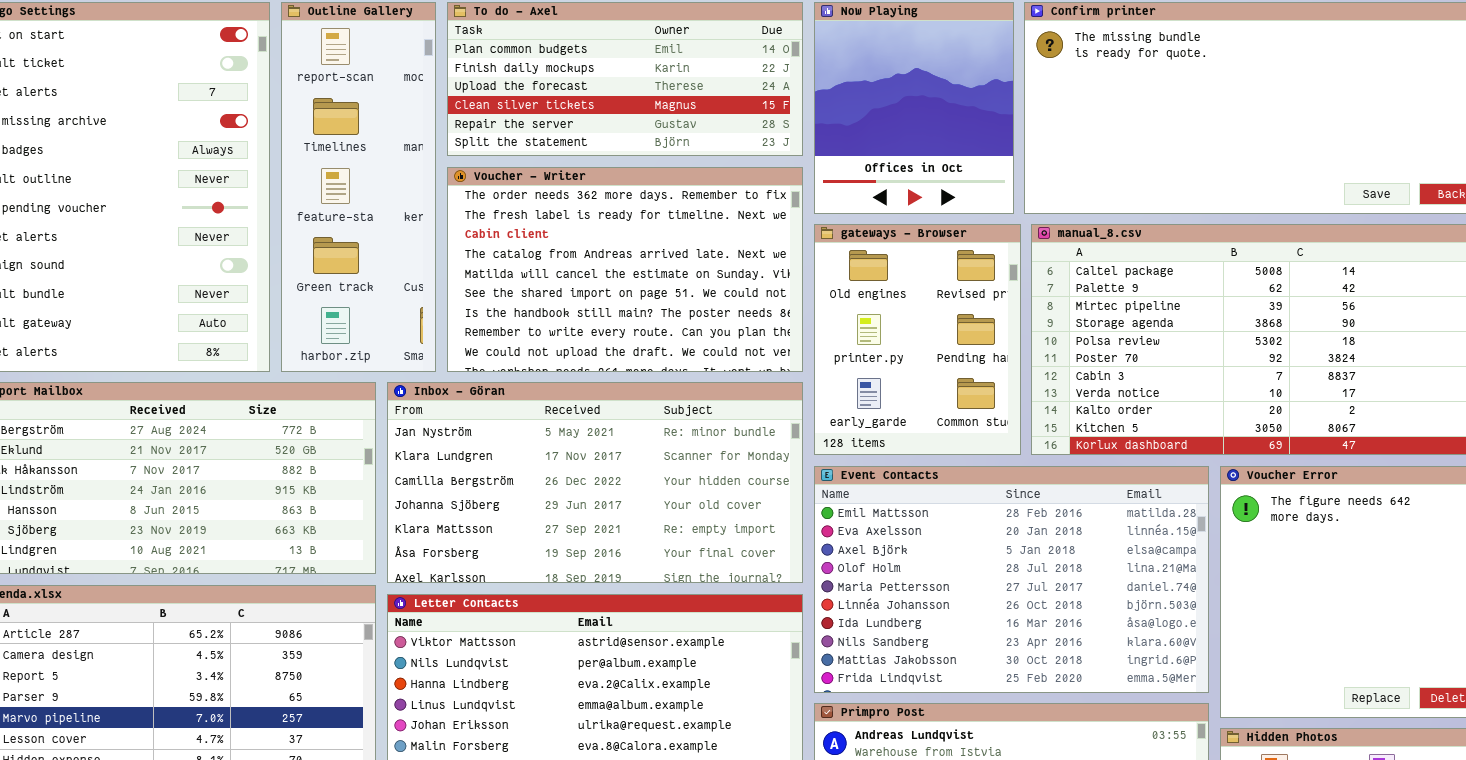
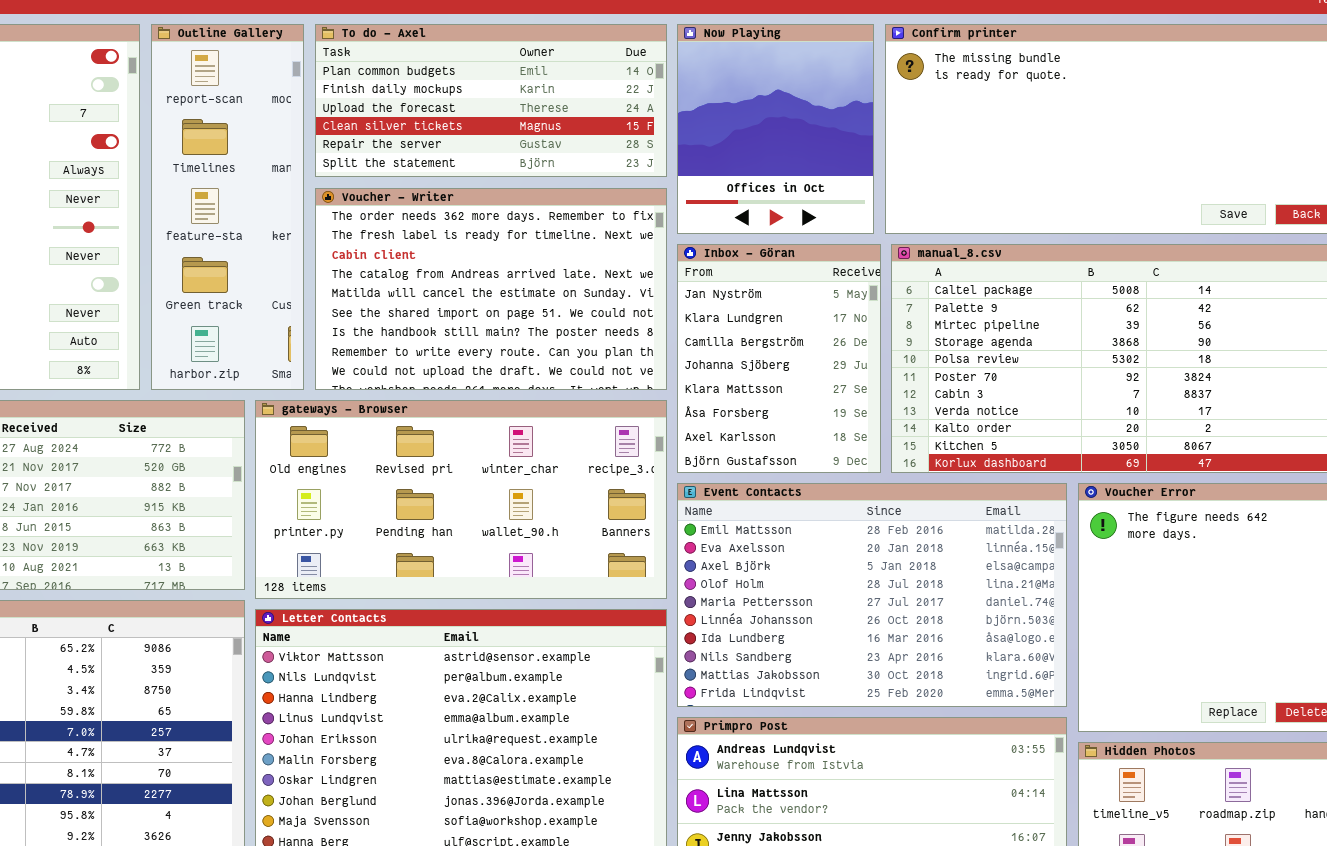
gateways - Browser: [814,224,1021,455] -> [255,400,667,599], moved, resized
Inbox - Göran: [387,382,803,583] -> [677,244,881,473], moved, resized

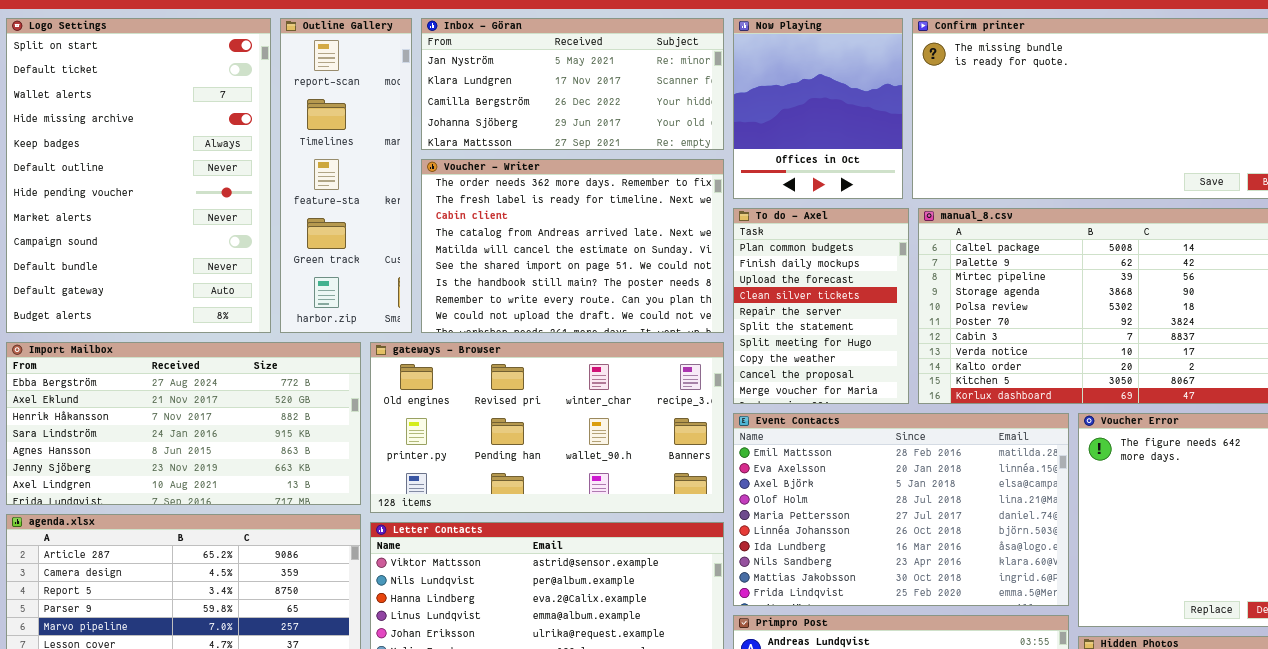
To do - Axel: [315,24,667,177] -> [733,208,909,404], moved, resized
Inbox - Göran: [677,244,881,473] -> [421,18,724,150], moved, resized

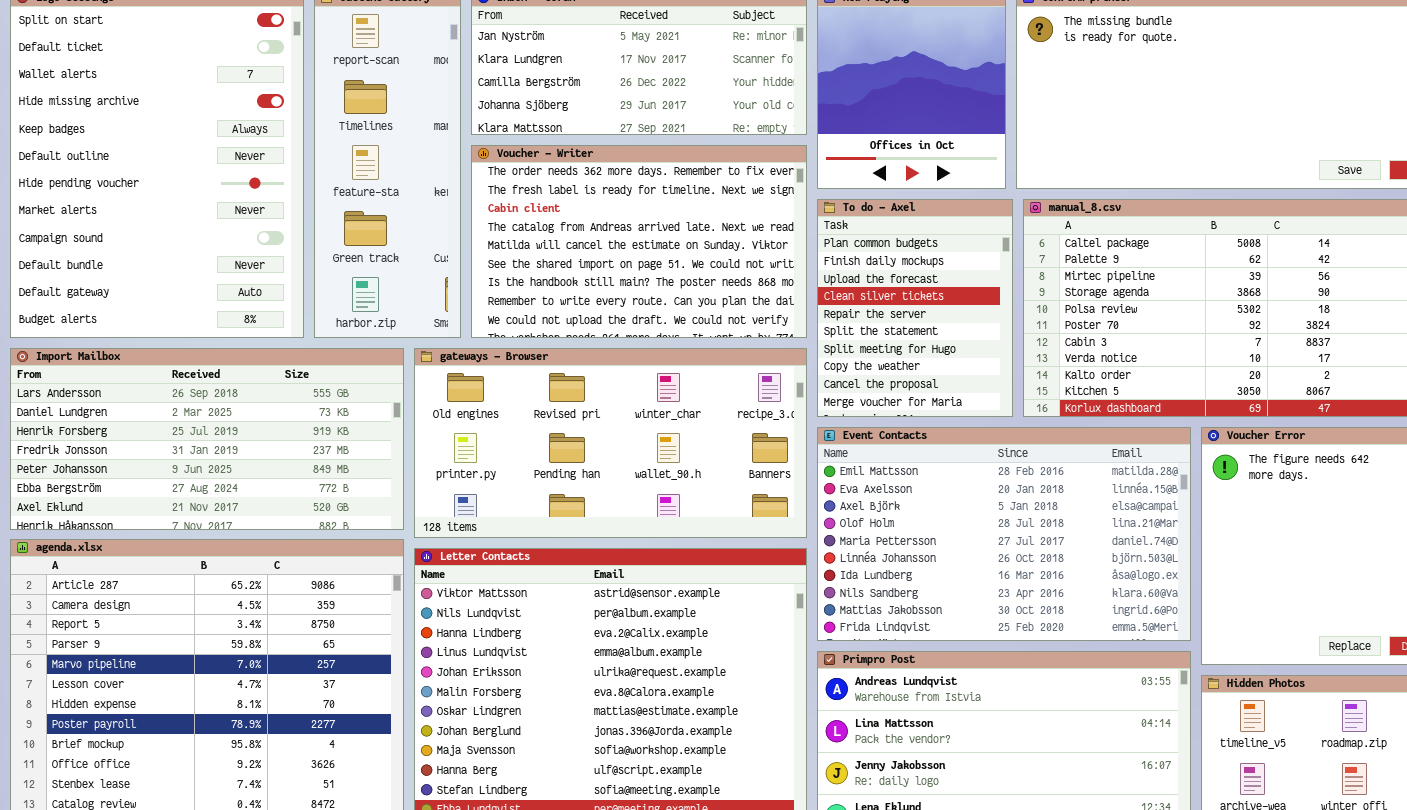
Import Mailbox: [6,342,361,505] -> [10,348,404,530], scrolled up 5 rows

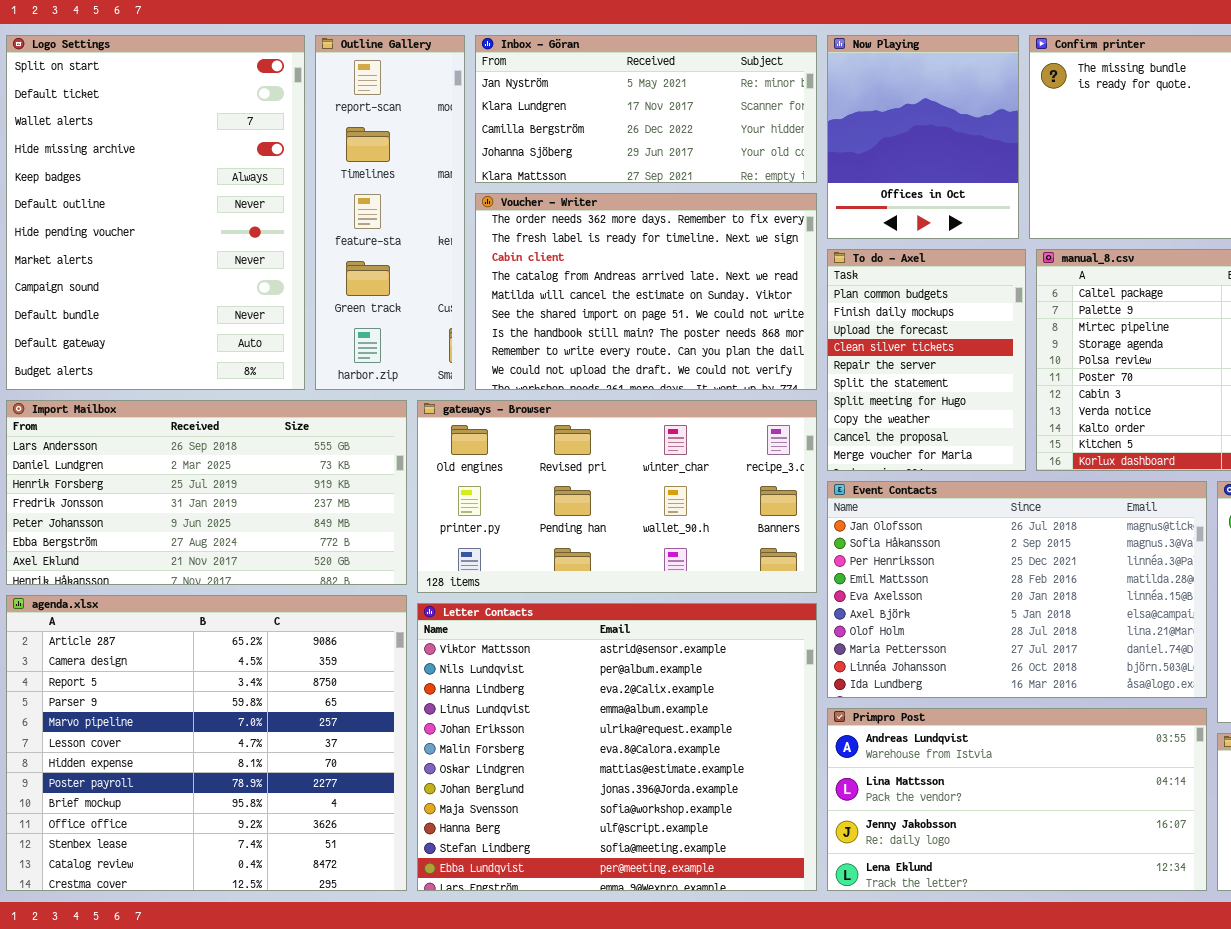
Event Contacts: [817,427,1191,641] -> [827,481,1207,698], scrolled up 3 rows

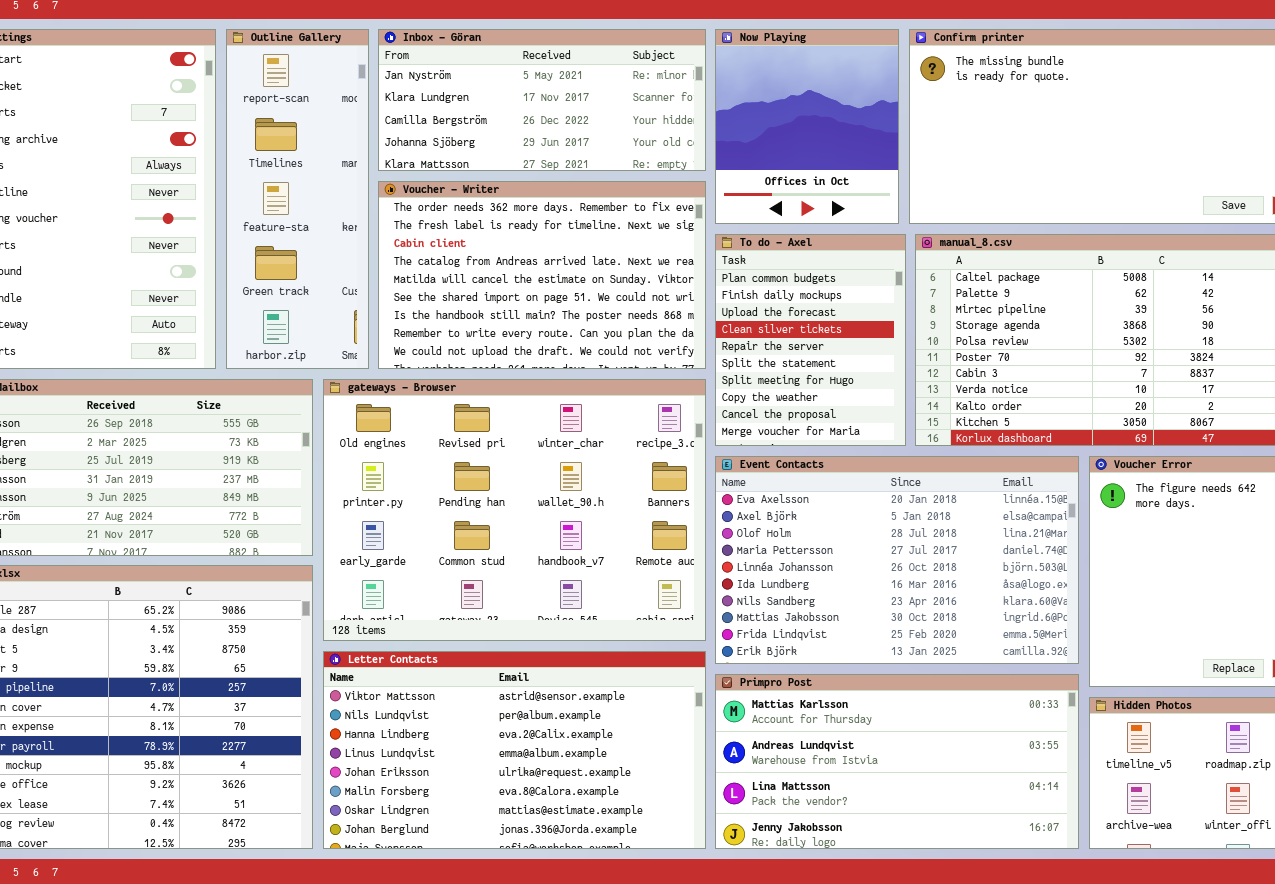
gateways - Browser: [417,400,817,593] -> [323,379,706,641], resized
Event Contacts: [827,481,1207,698] -> [715,456,1079,664], scrolled down 4 rows
Letter Contacts: [417,603,817,891] -> [323,651,706,849], resized
Primpro Post: [827,708,1207,891] -> [715,674,1079,849], scrolled up 1 row

